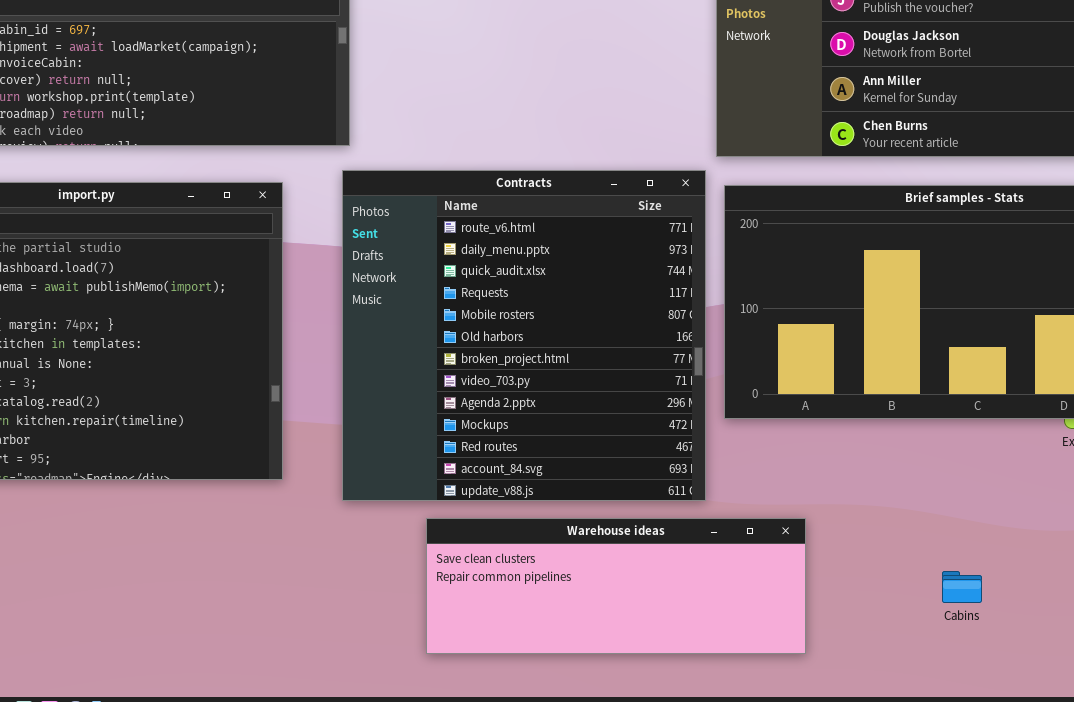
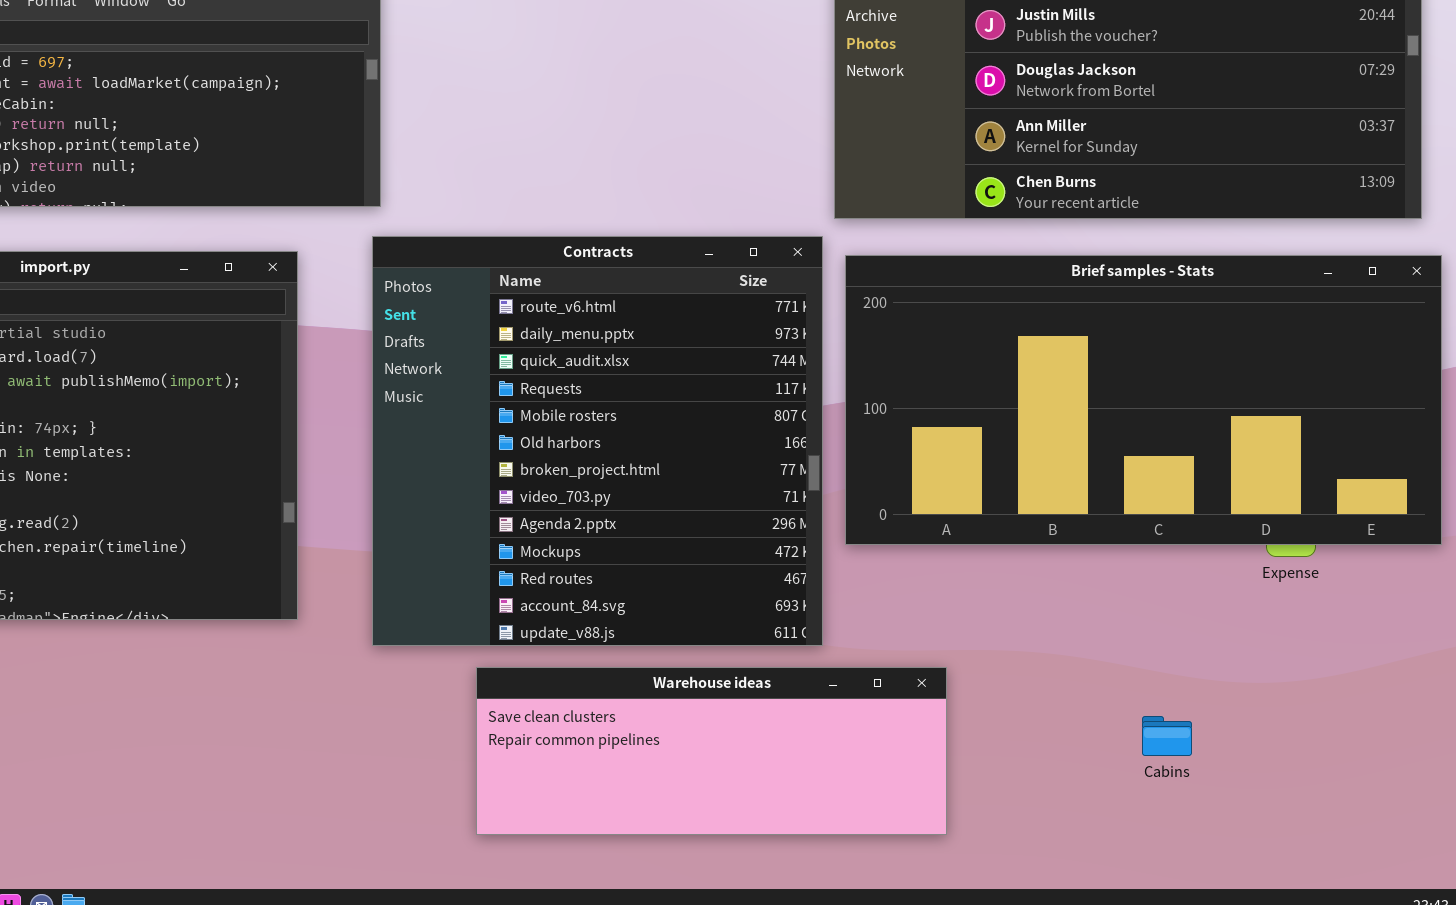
Cabins: [942,571,982,603] -> [1142,716,1192,756], moved

